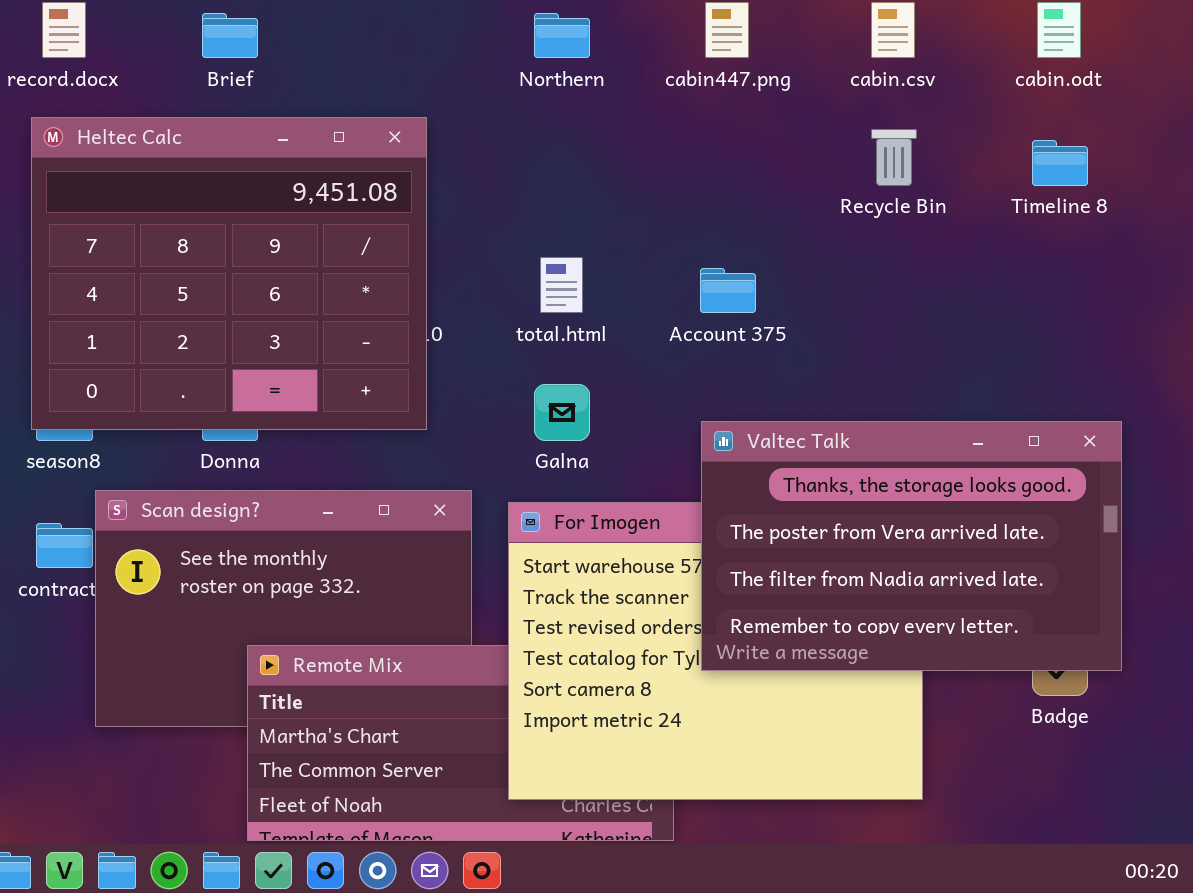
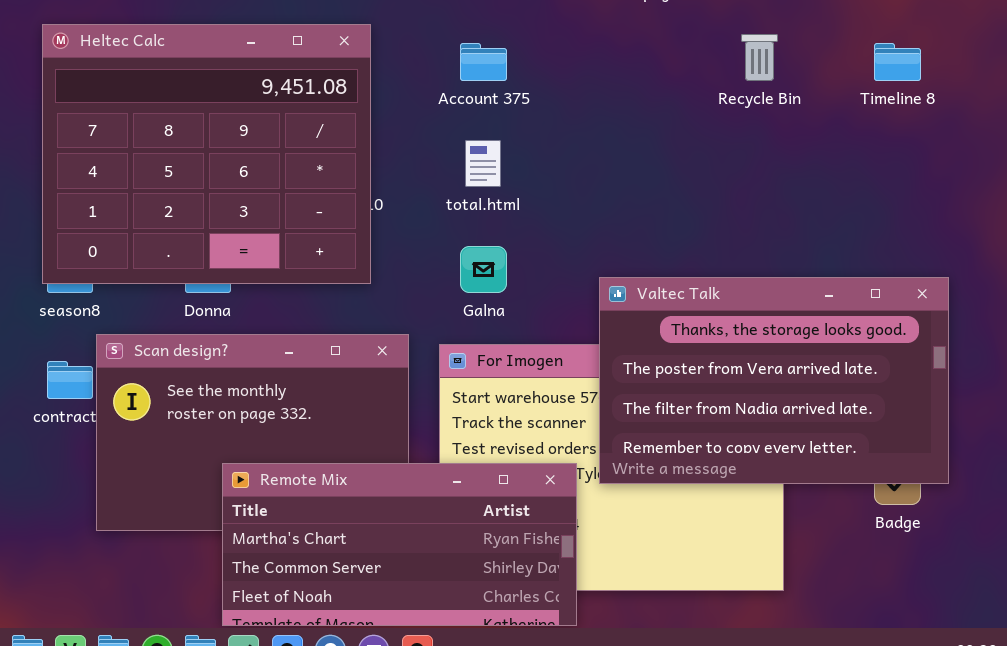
Account 375: [700,268,756,313] -> [460,43,507,81], moved
Remote Mix: [247,645,674,841] -> [222,463,577,626], raised

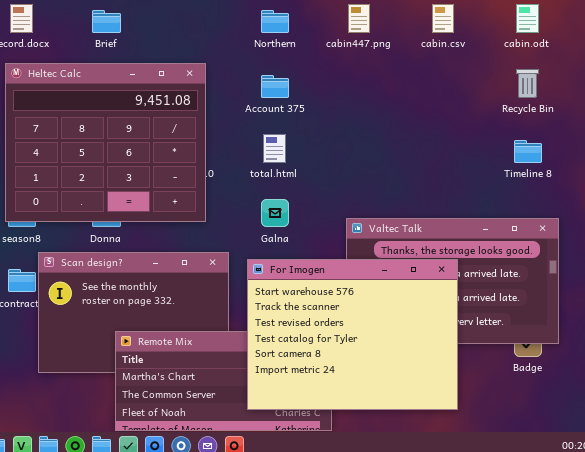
Recycle Bin: [741,34,778,81] -> [516,69,539,98], moved
Timeline 8: [874,43,921,81] -> [514,140,542,163], moved
For Imogen: [439,344,784,591] -> [247,259,458,410], raised

